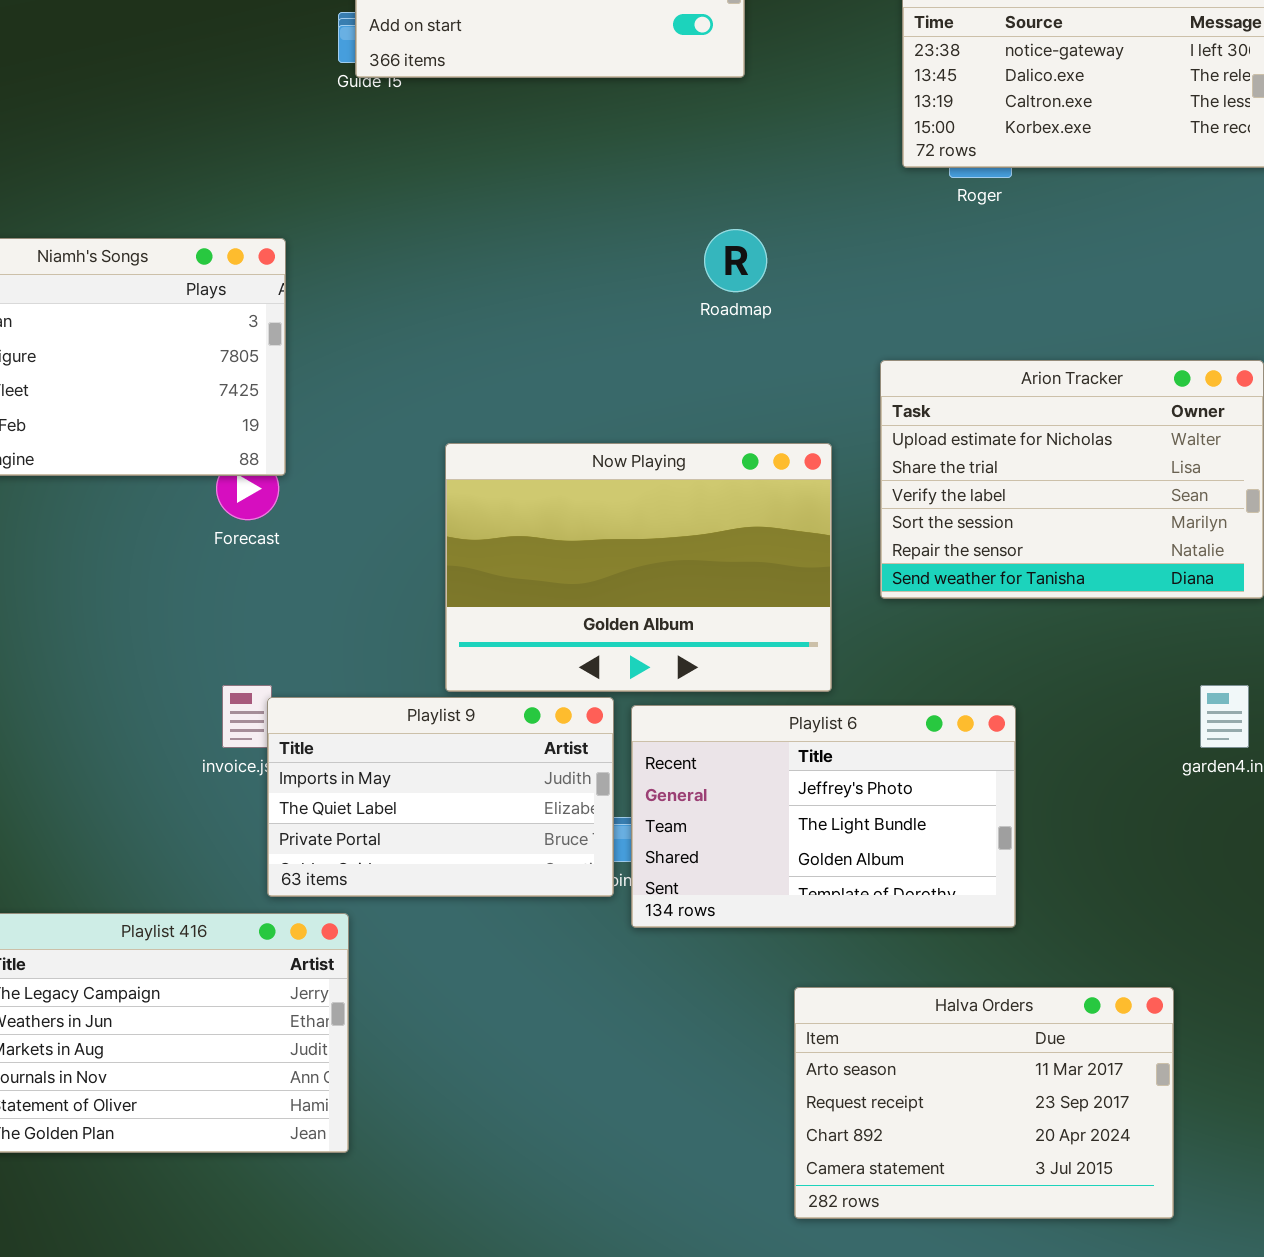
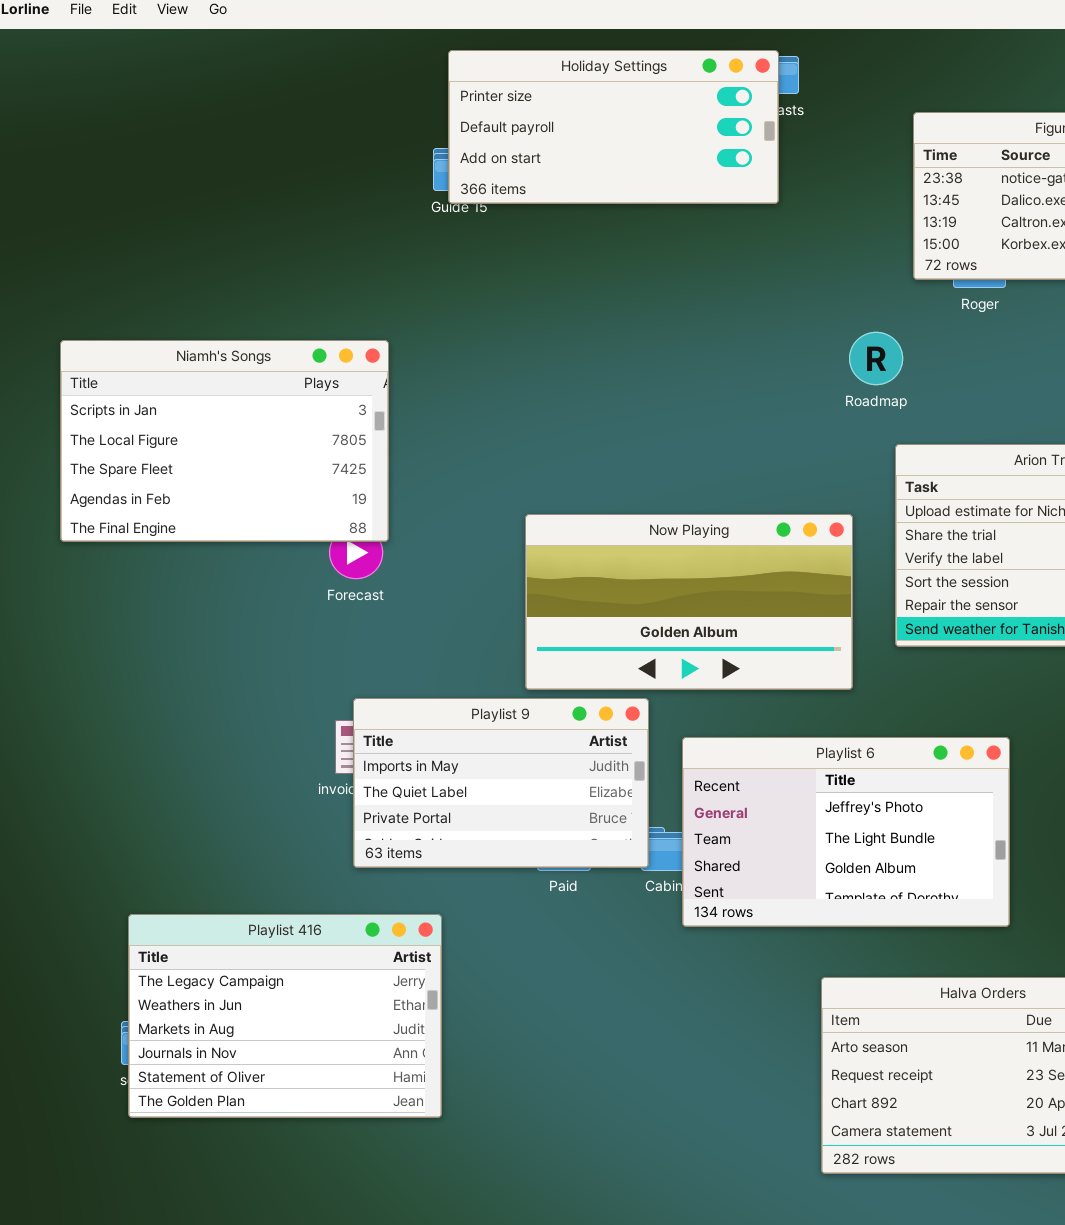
Roadmap: [704,229,767,292] -> [849,332,903,385], moved
Now Playing: [445,443,832,692] -> [525,514,853,690], resized
Playlist 9: [267,697,614,897] -> [353,698,649,868], moved

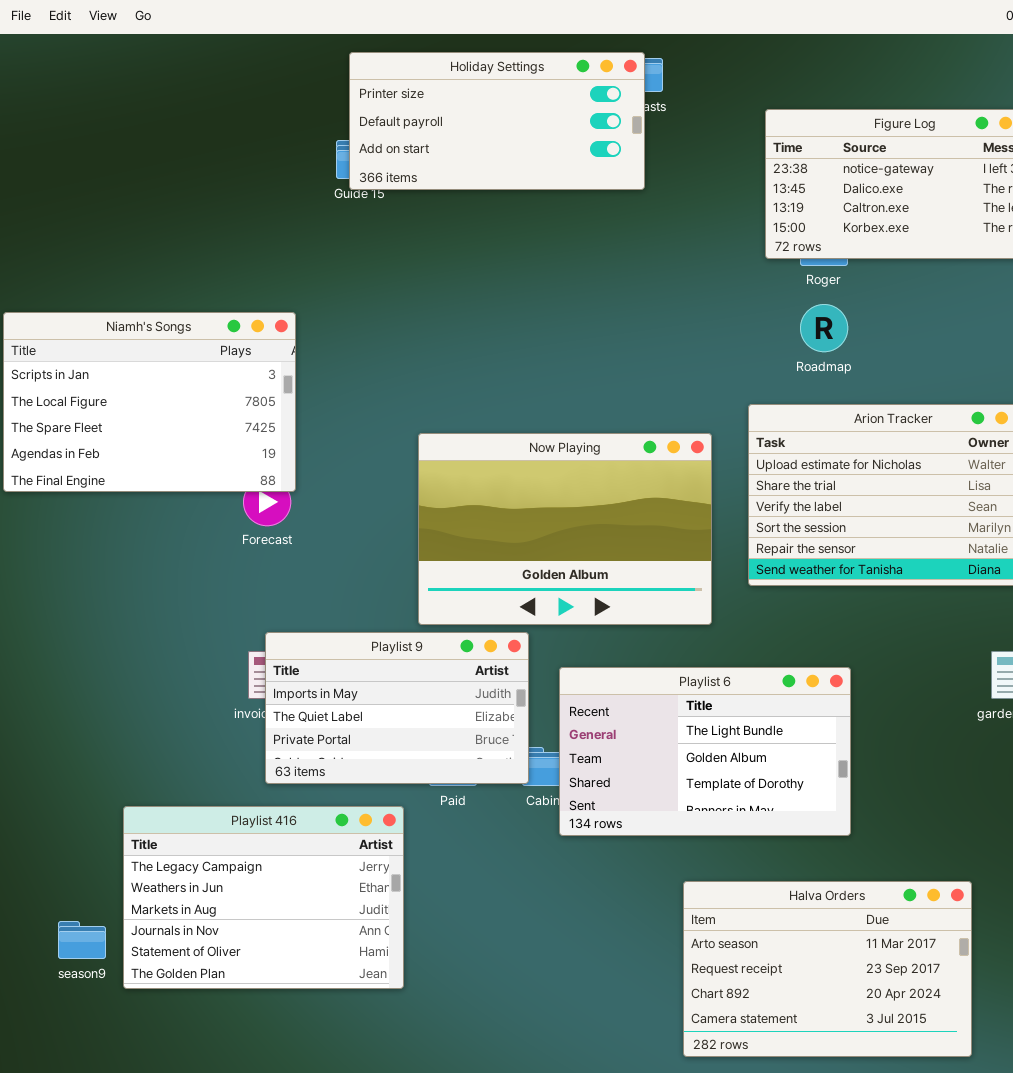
Roadmap: [849,332,903,385] -> [800,304,848,352], moved
Now Playing: [525,514,853,690] -> [418,433,712,625], resized
Playlist 6: [682,737,1010,927] -> [559,667,851,836], scrolled down 1 row
Playlist 416: [128,914,442,1118] -> [123,806,404,989], moved

